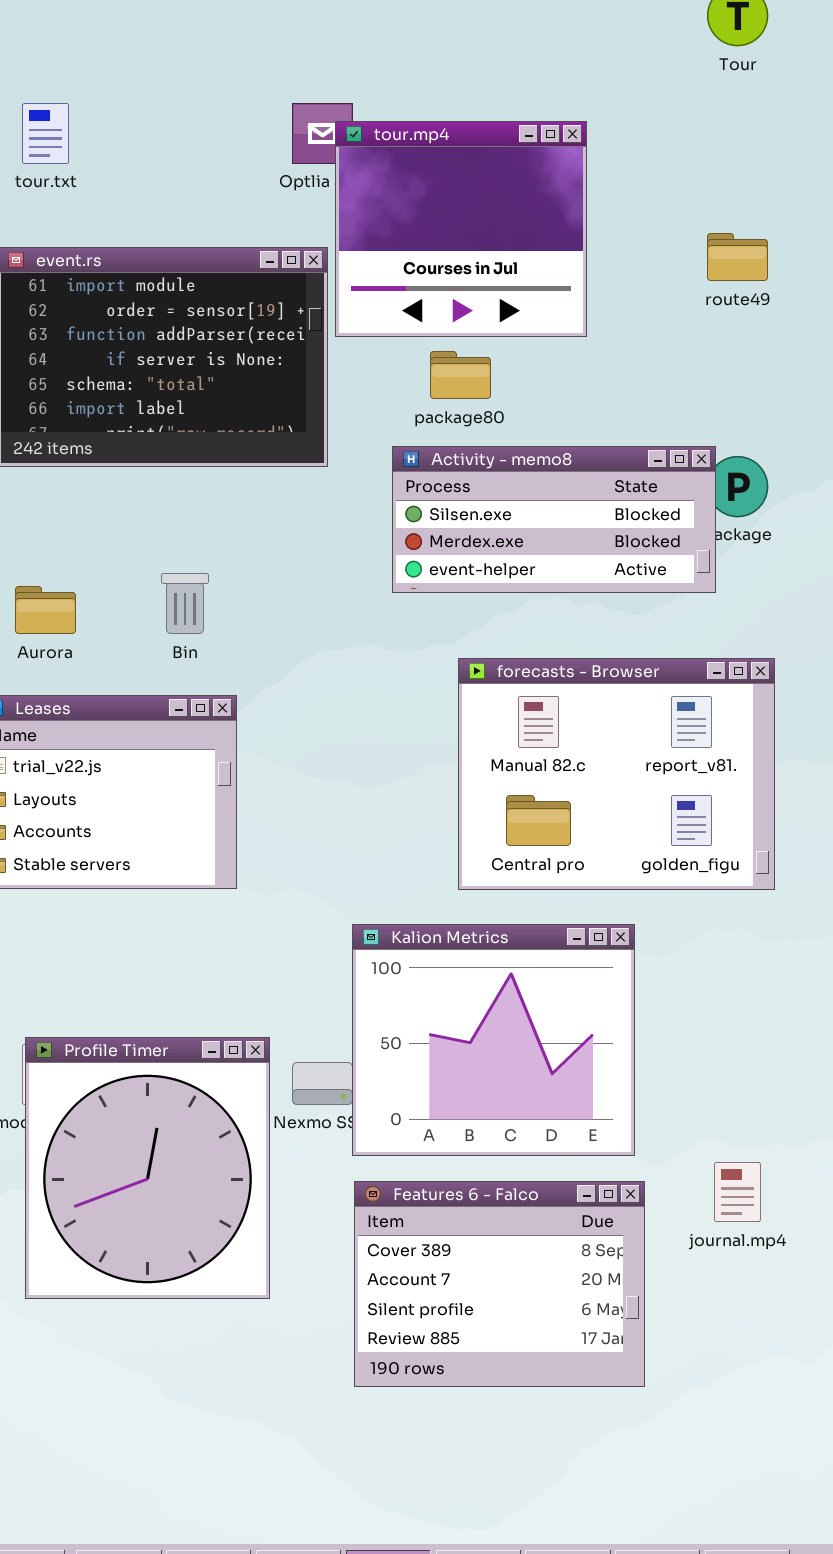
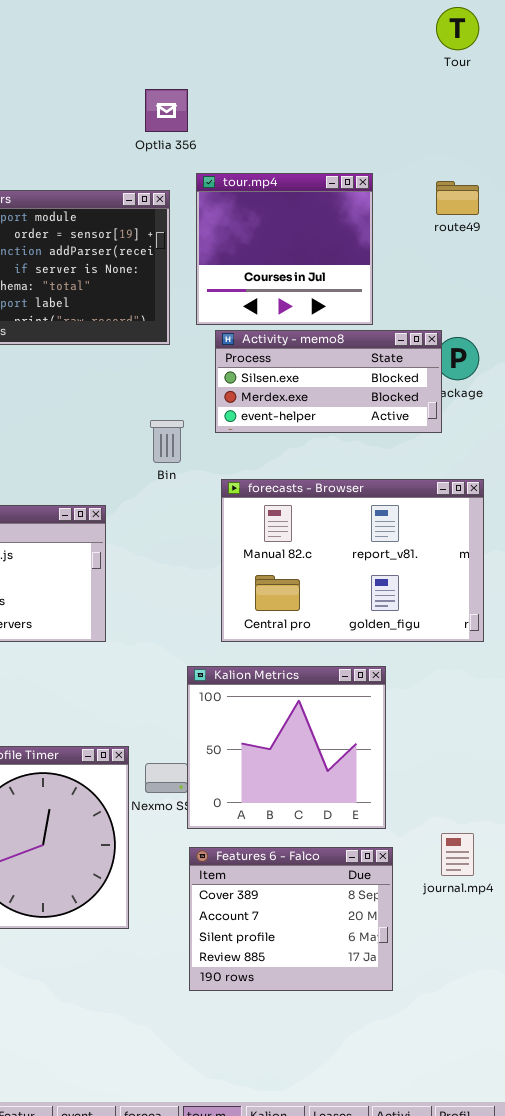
tour.mp4: [335,121,587,337] -> [196,173,373,325], moved
Bin: [161,573,209,634] -> [150,420,184,463], moved
forecasts - Browser: [458,658,775,890] -> [221,479,484,642], resized

